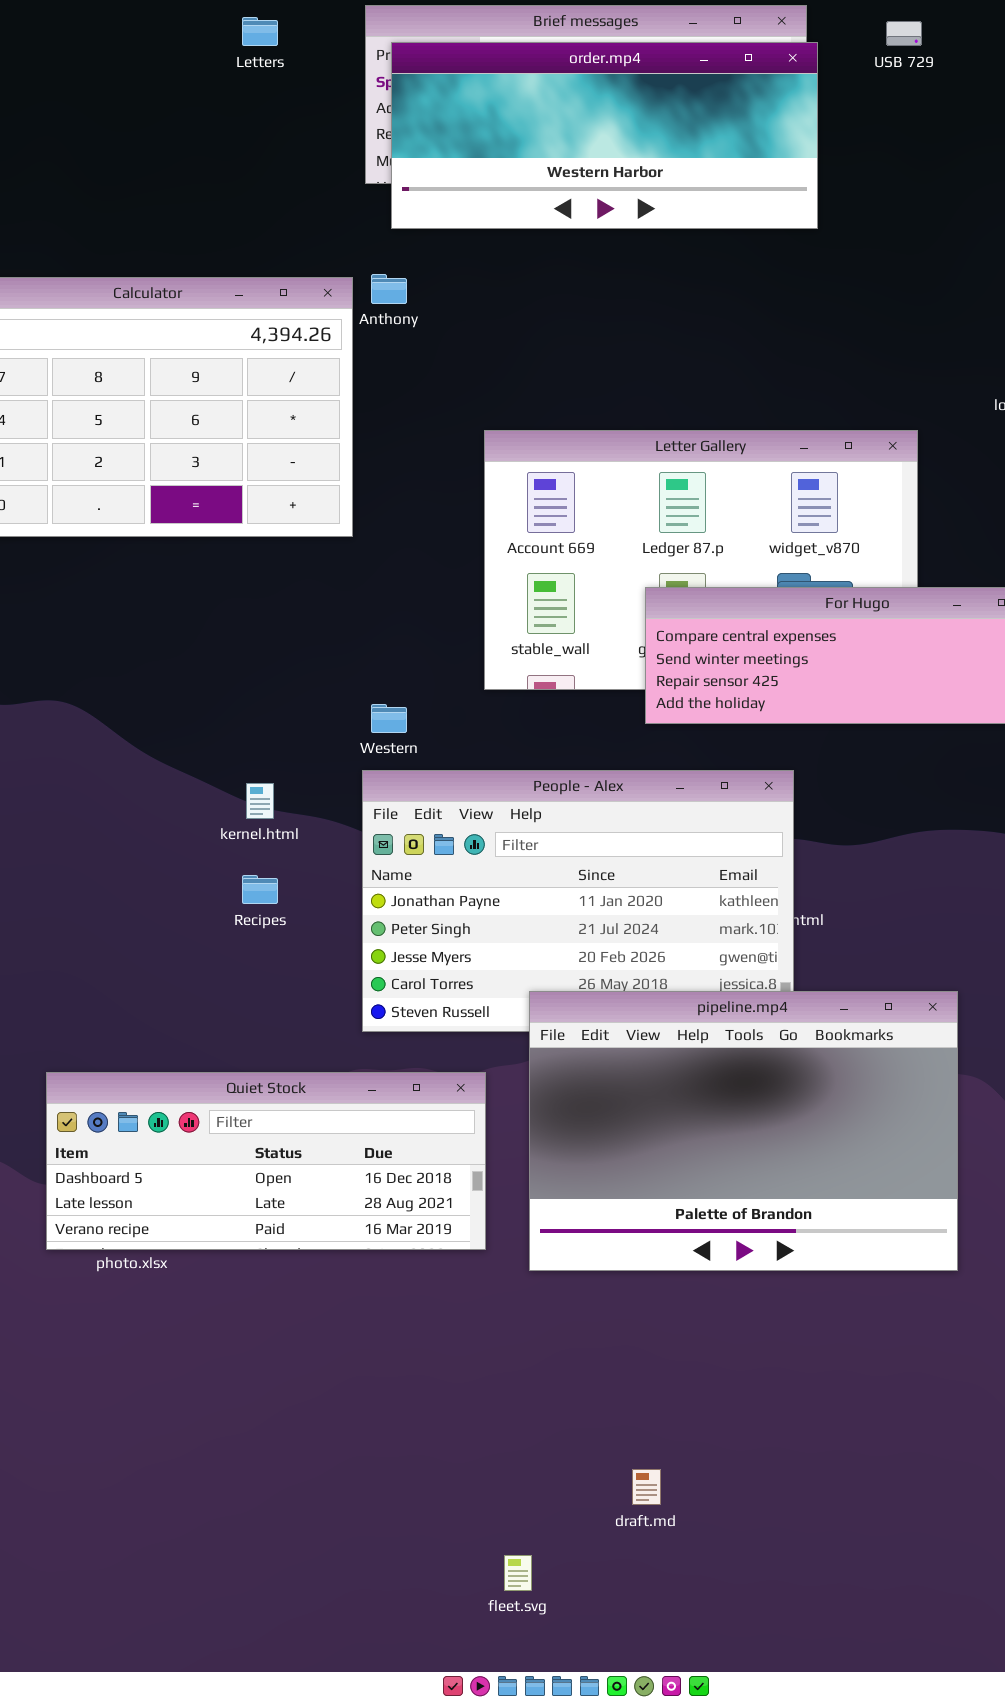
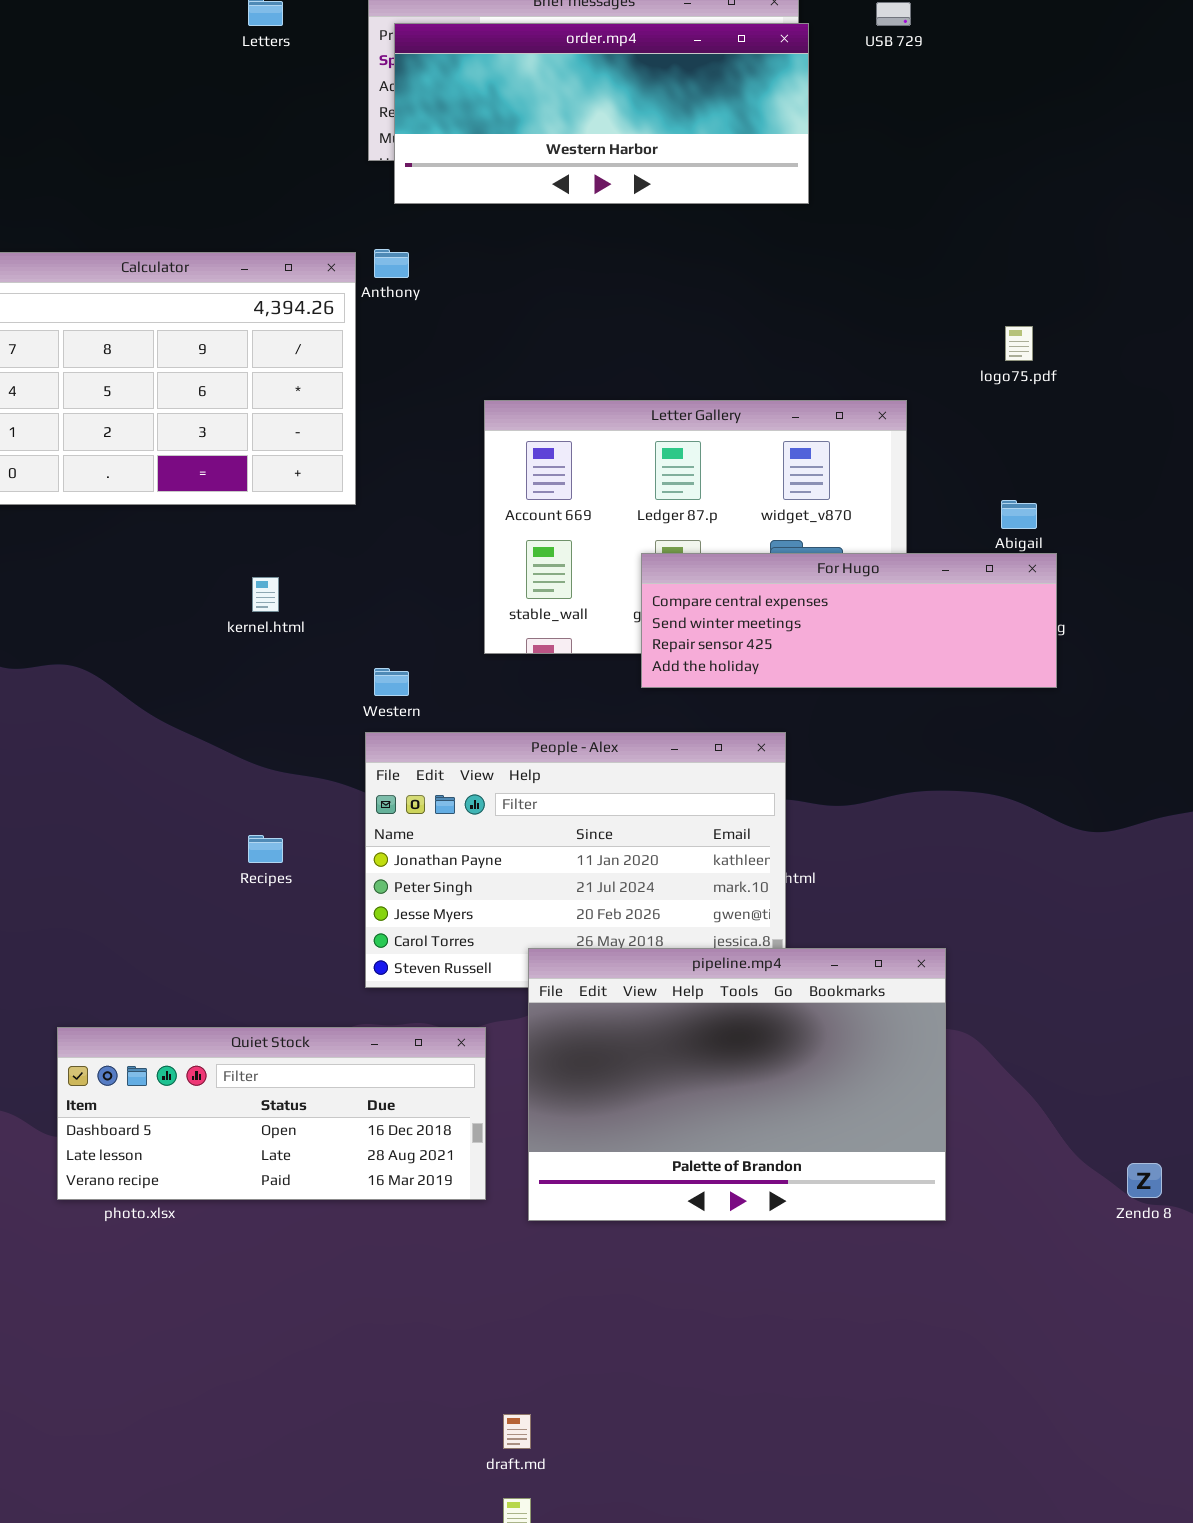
kernel.html: [246,783,274,819] -> [252,577,279,612], moved
draft.md: [632,1469,661,1505] -> [503,1414,531,1449], moved

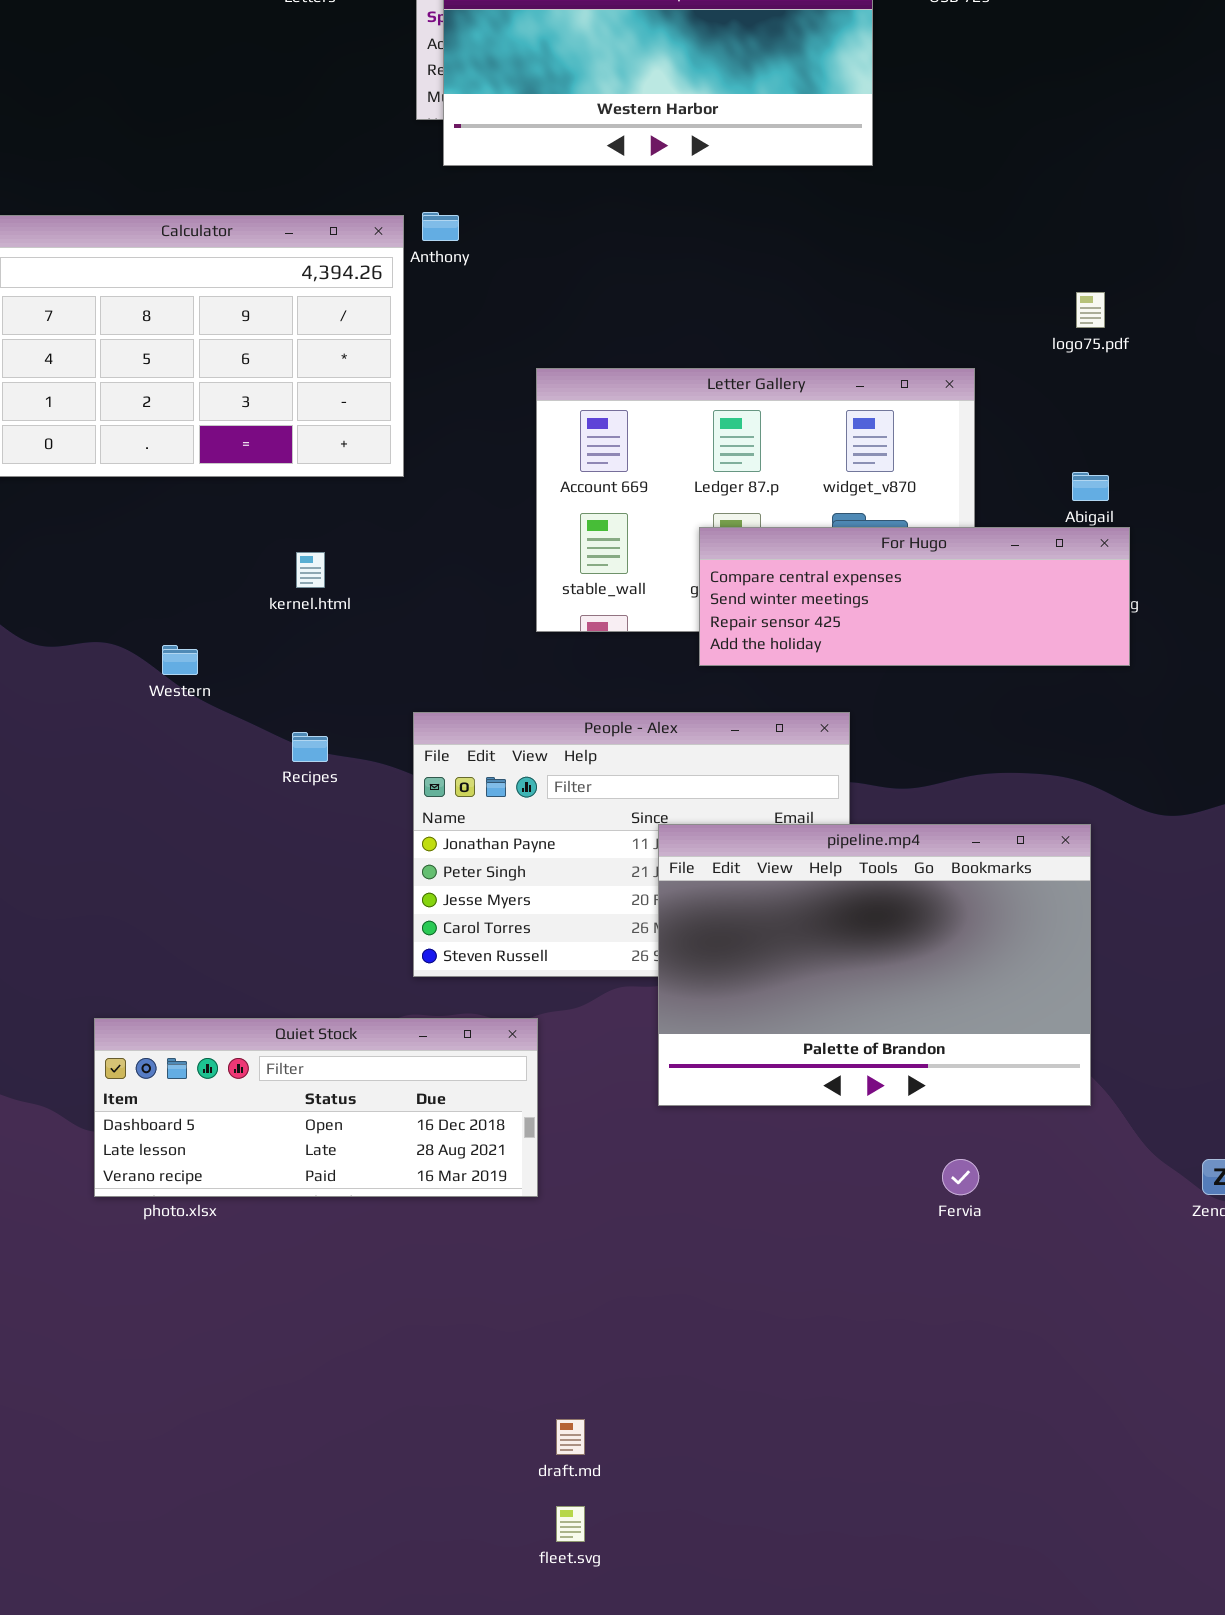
Western: [374,668,409,696] -> [162,645,198,675], moved
Recipes: [248,835,283,863] -> [292,732,328,762], moved
pipeline.mp4: [528,948,946,1221] -> [658,824,1091,1106], moved

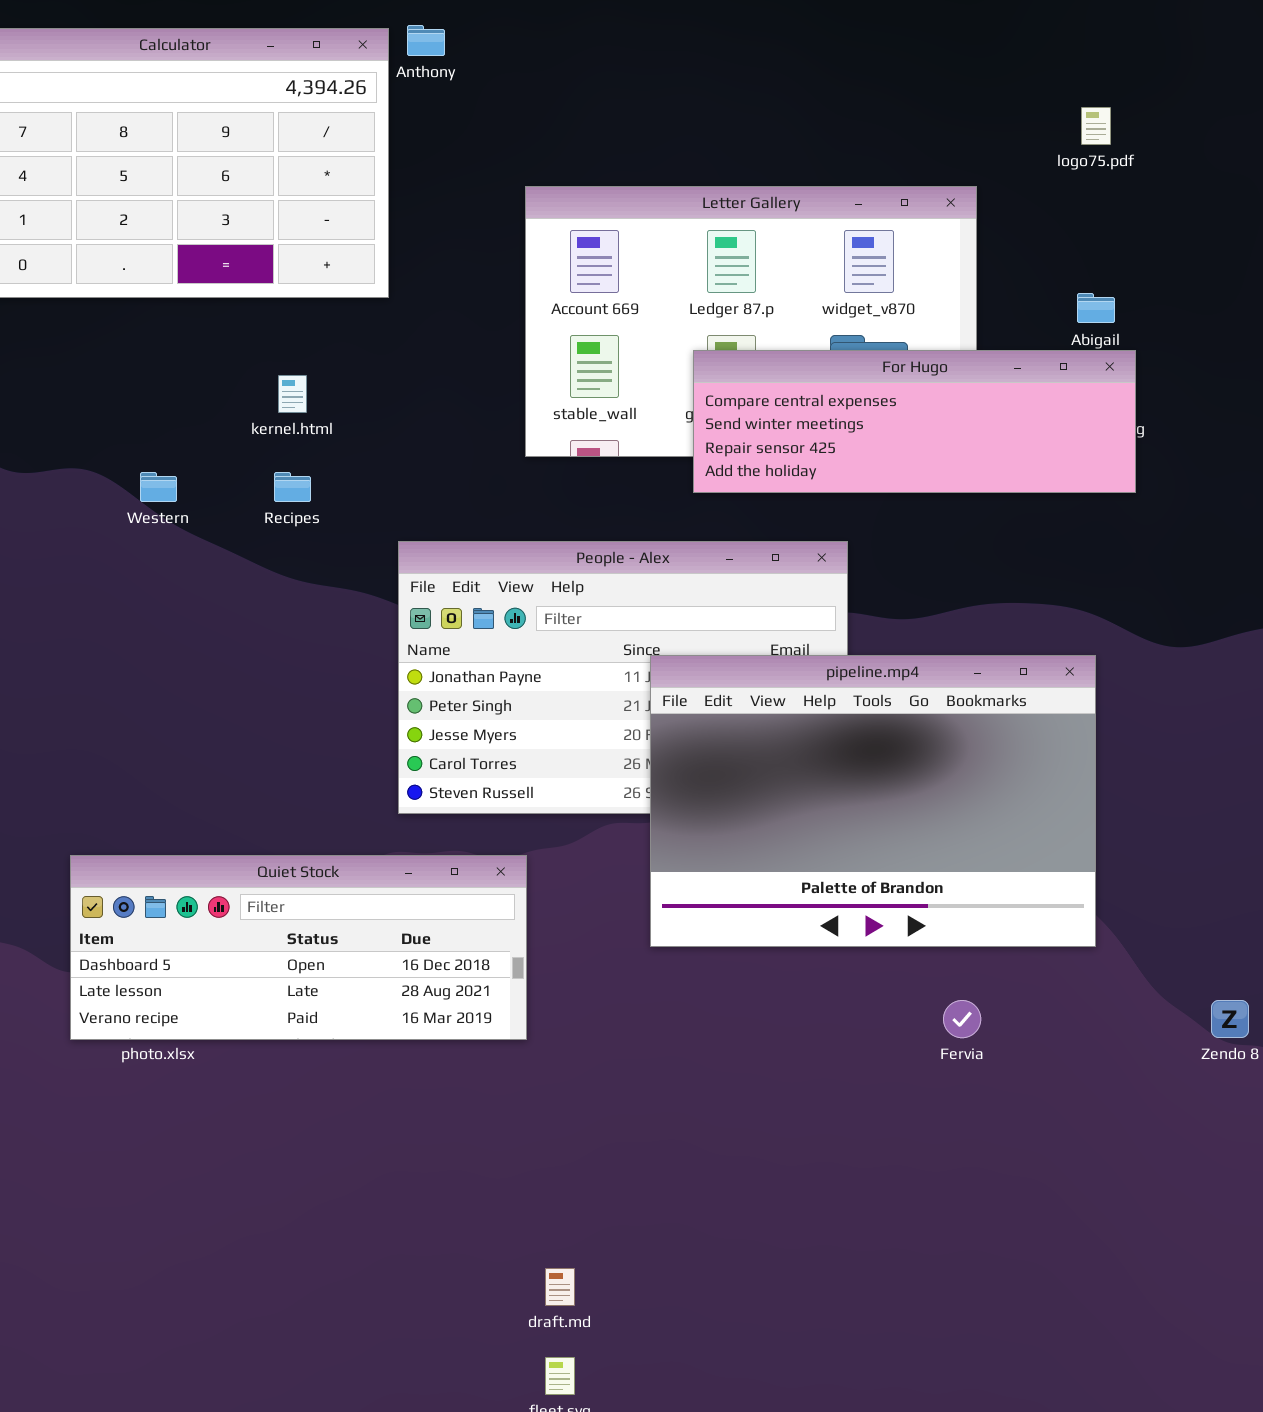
Recipes: [292,732,328,762] -> [274,472,311,502], moved

